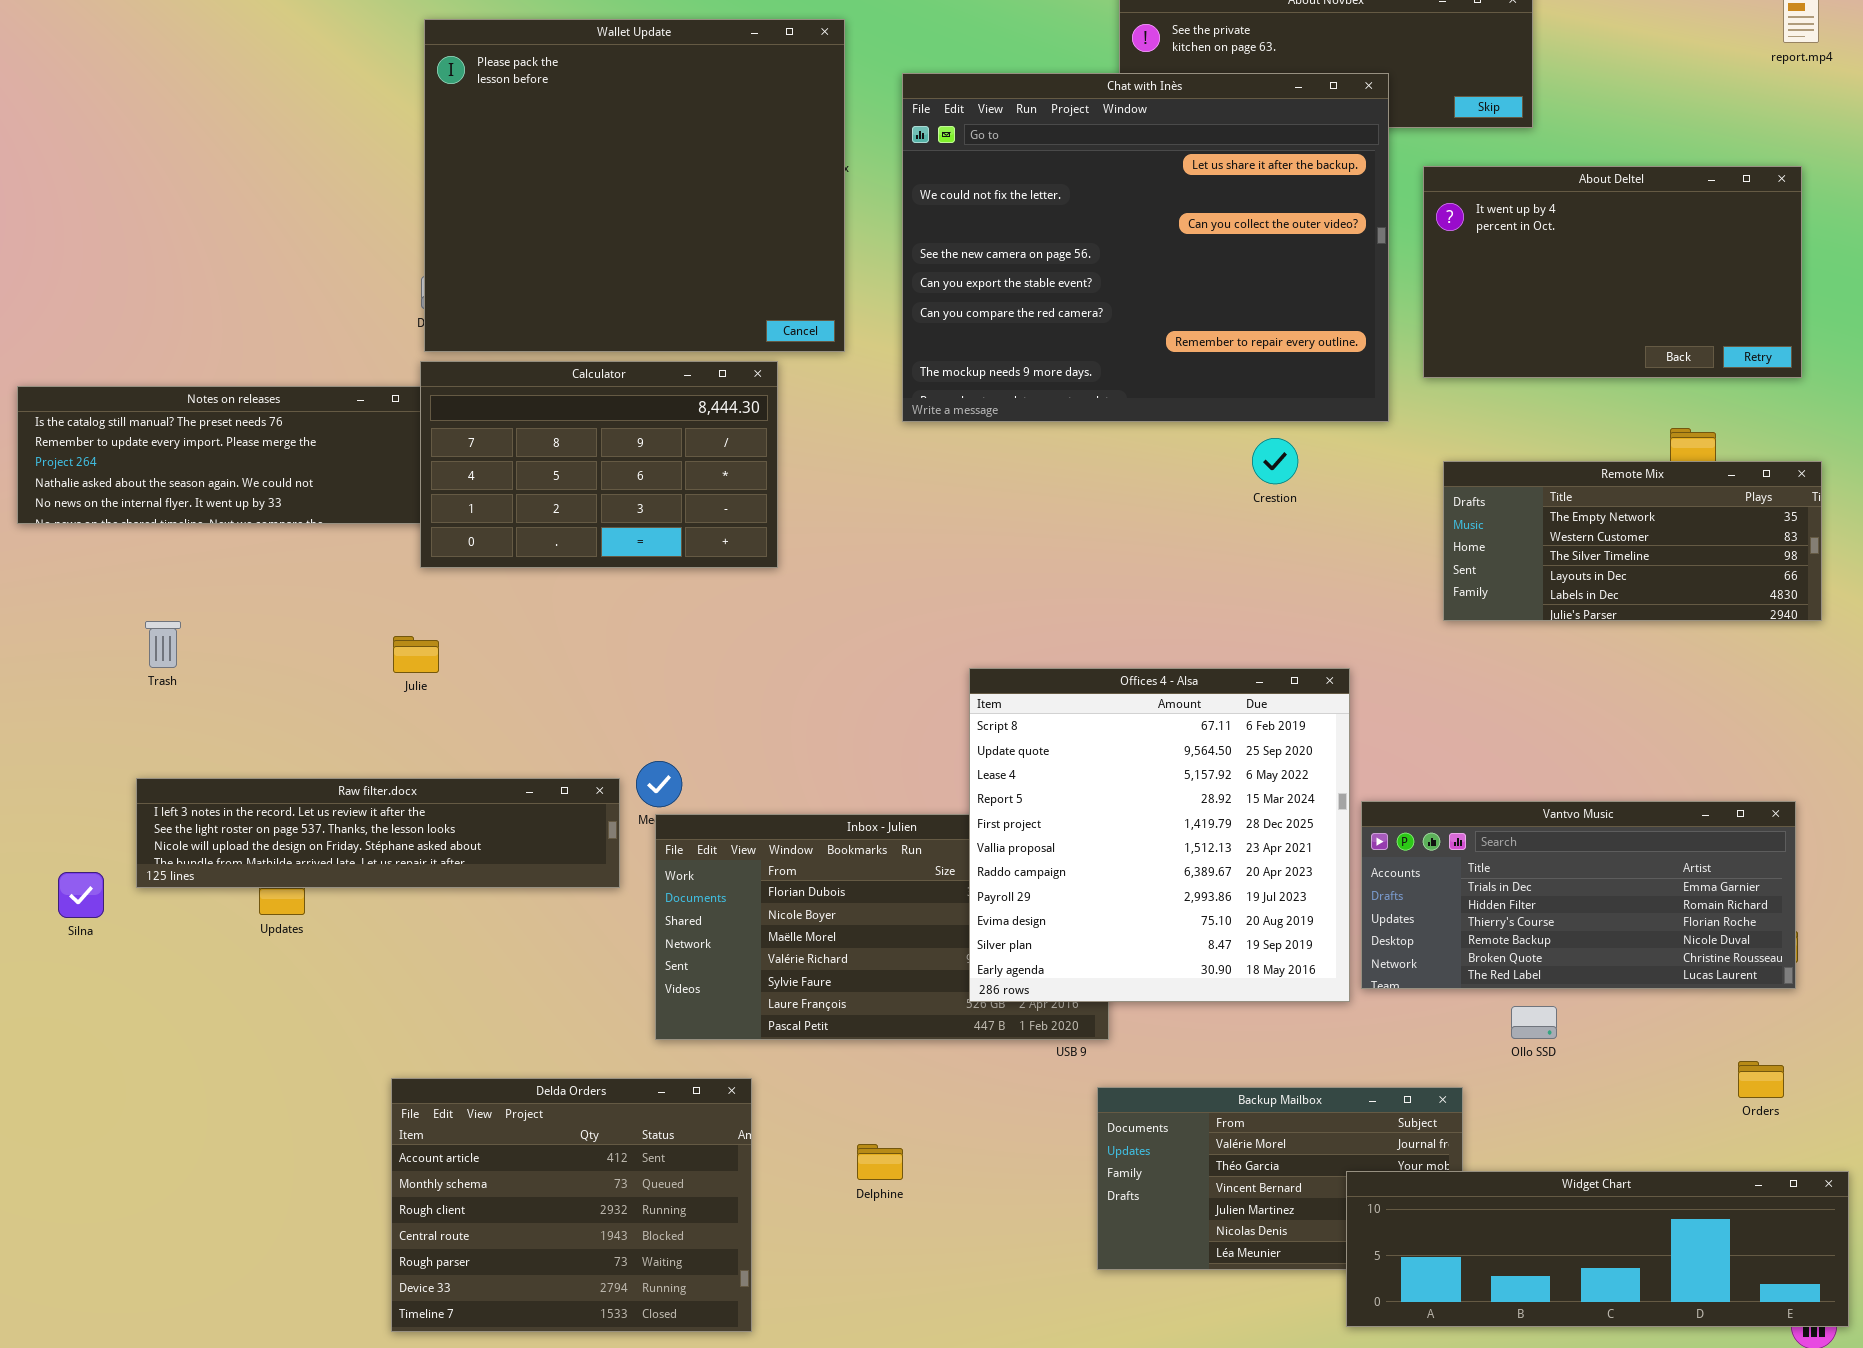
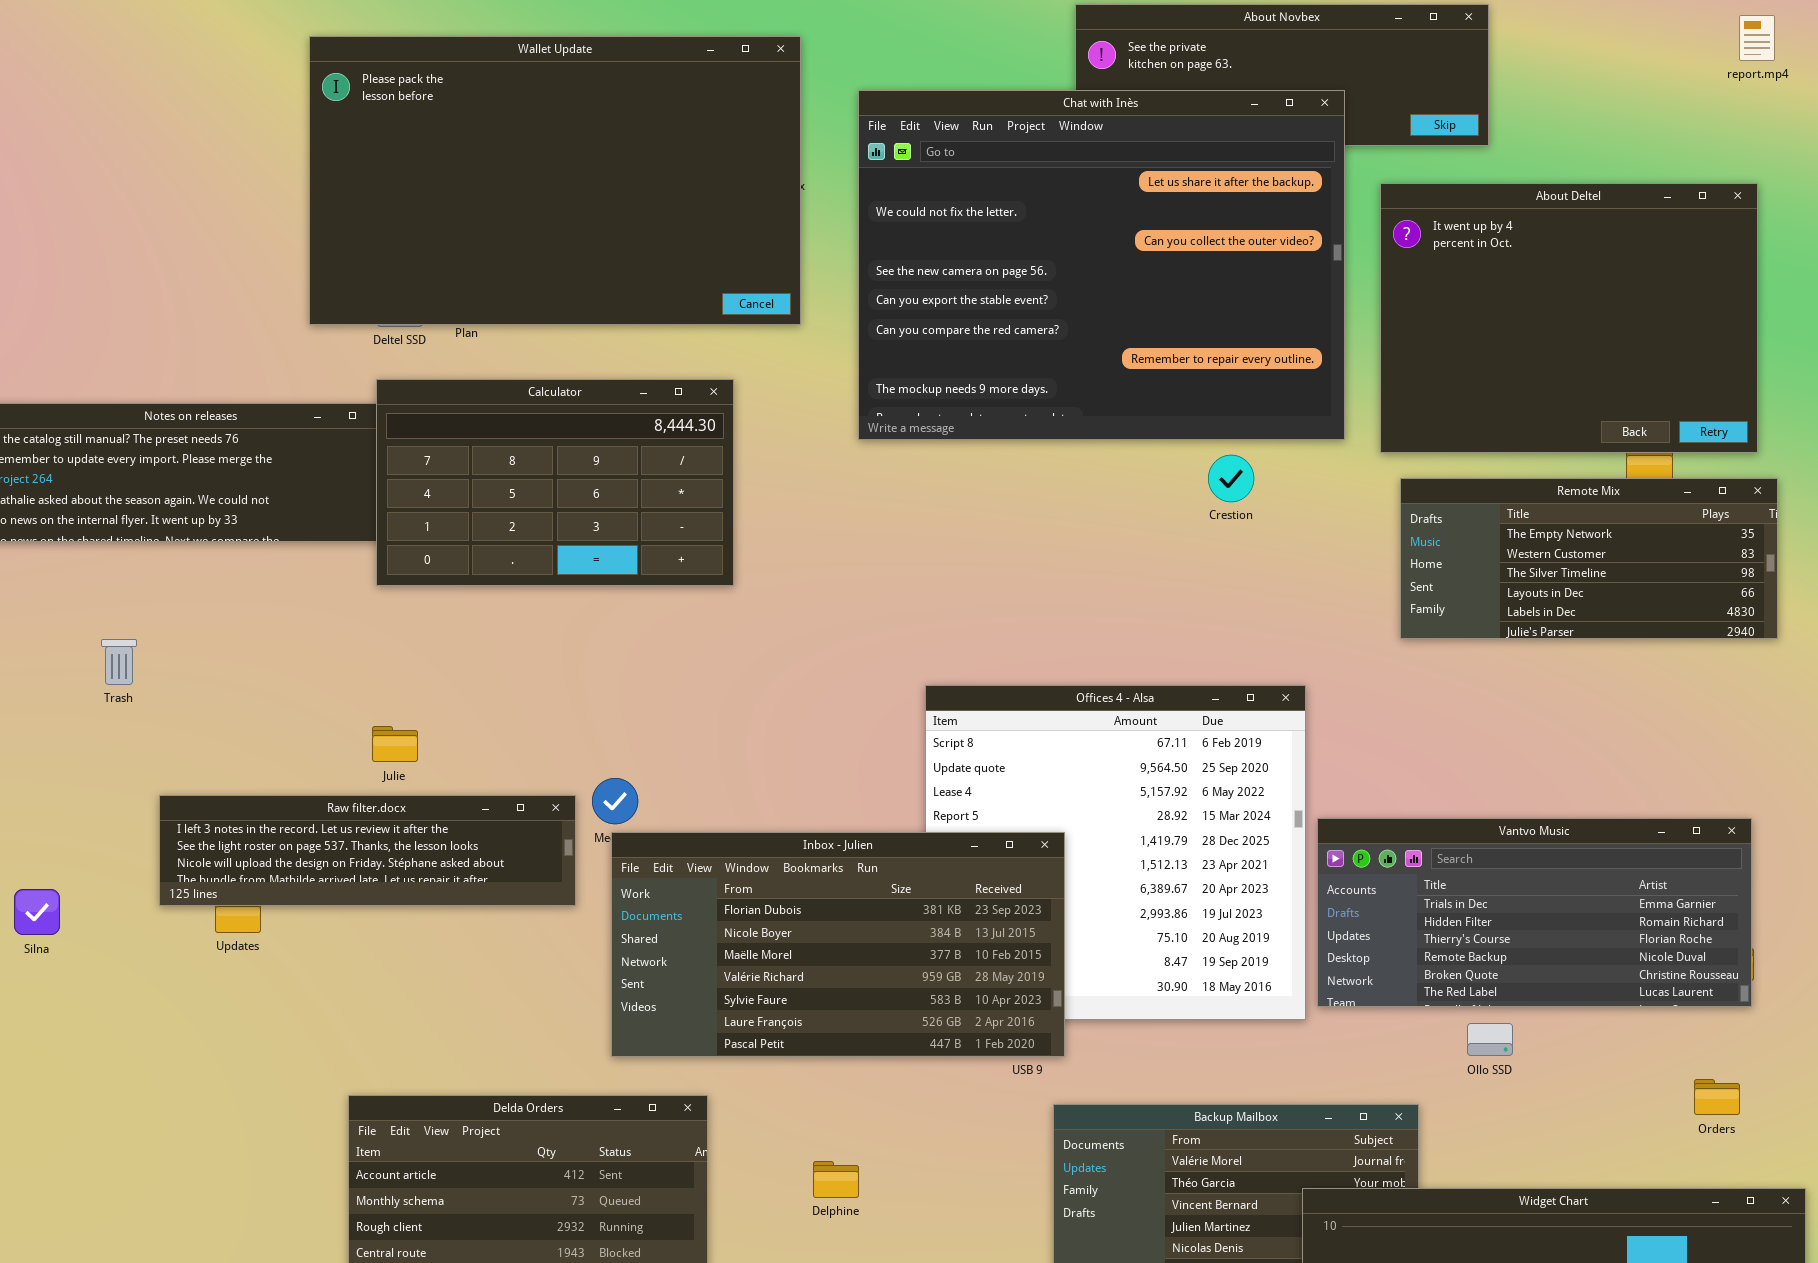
Wallet Update: [424,19,845,352] -> [309,36,801,325], resized
About Deltel: [1423,166,1802,378] -> [1380,183,1758,453], resized
Julie: [393,636,439,673] -> [372,726,418,762], moved
Raw filter.docx: [136,778,620,888] -> [159,795,576,906], resized
Inbox - Julien: [655,814,1109,1040] -> [611,832,1065,1057], raised

